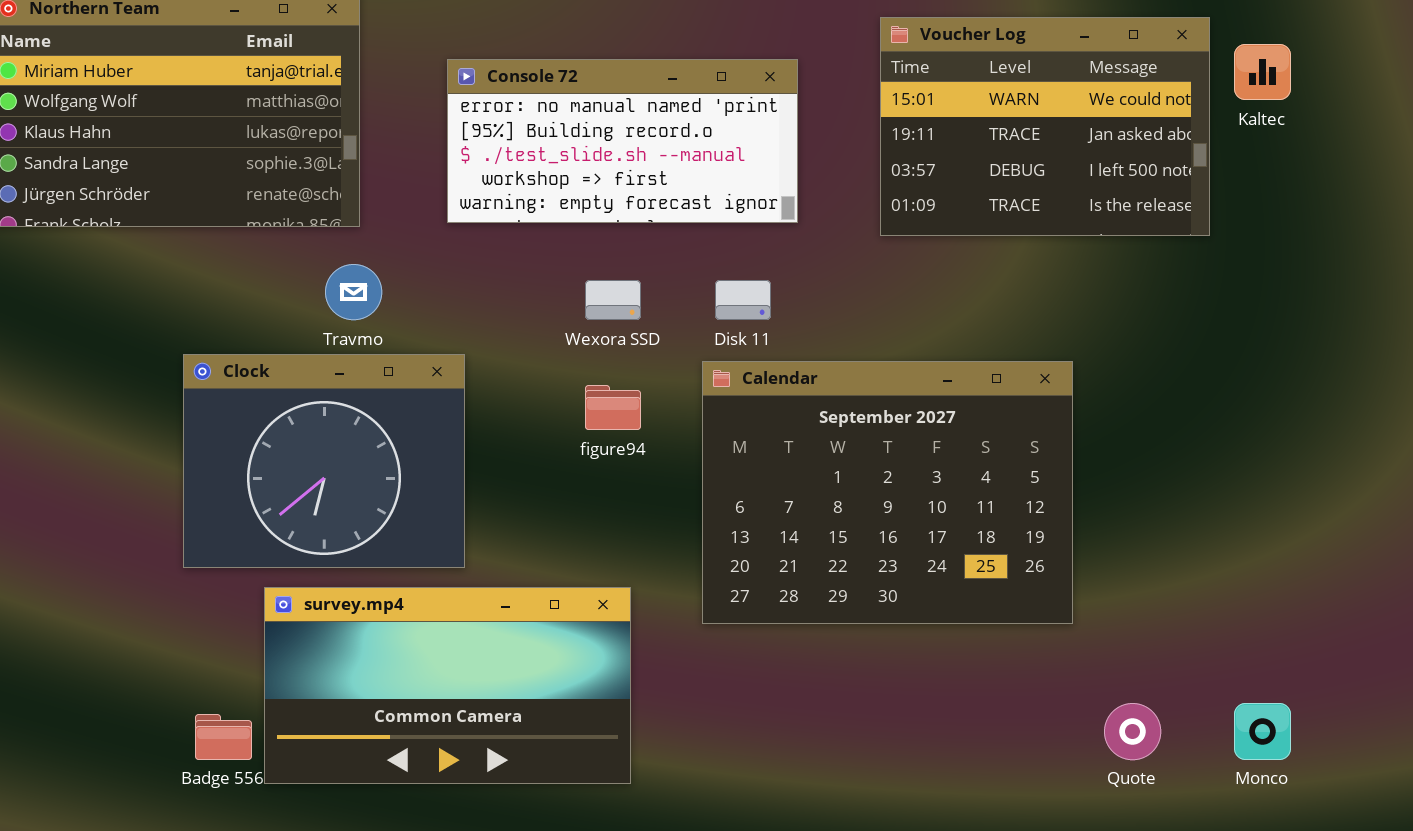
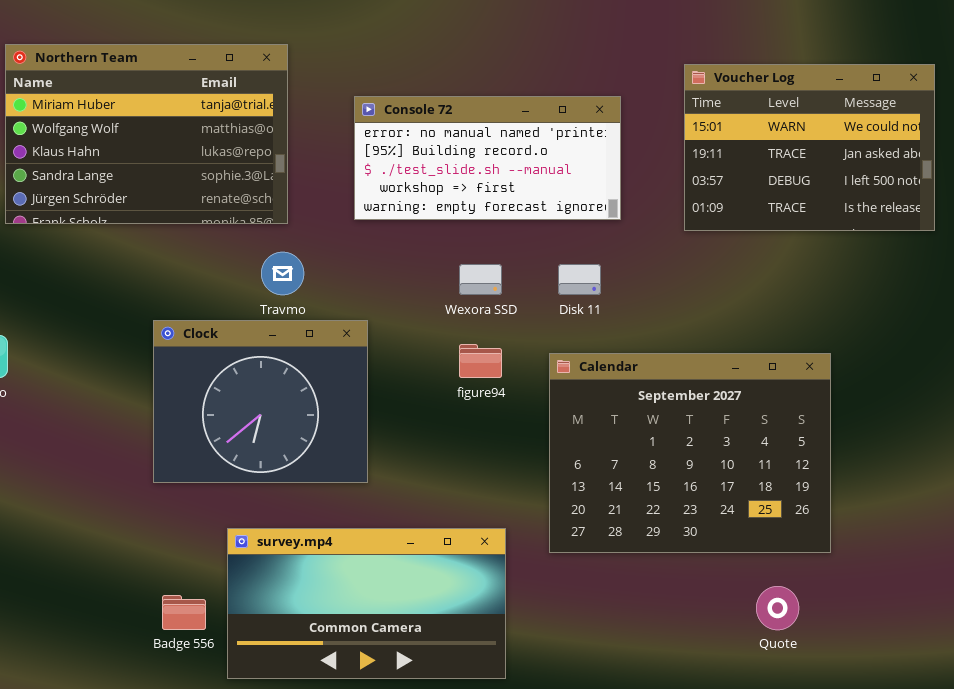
Calendar: [702,361,1073,624] -> [549,353,831,553], moved
survey.mp4: [264,587,631,784] -> [227,528,506,679], moved
Quote: [1104,703,1161,760] -> [756,586,799,630], moved

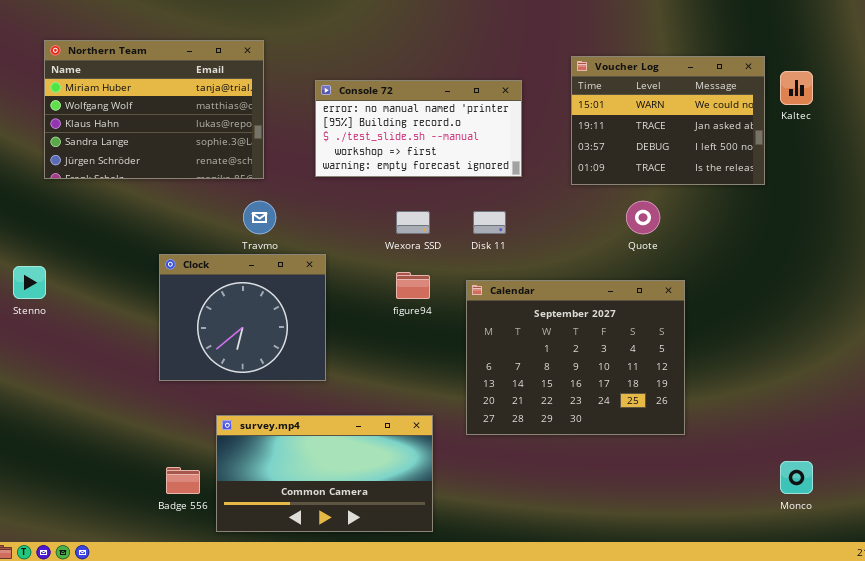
Quote: [756,586,799,630] -> [626,201,660,234], moved

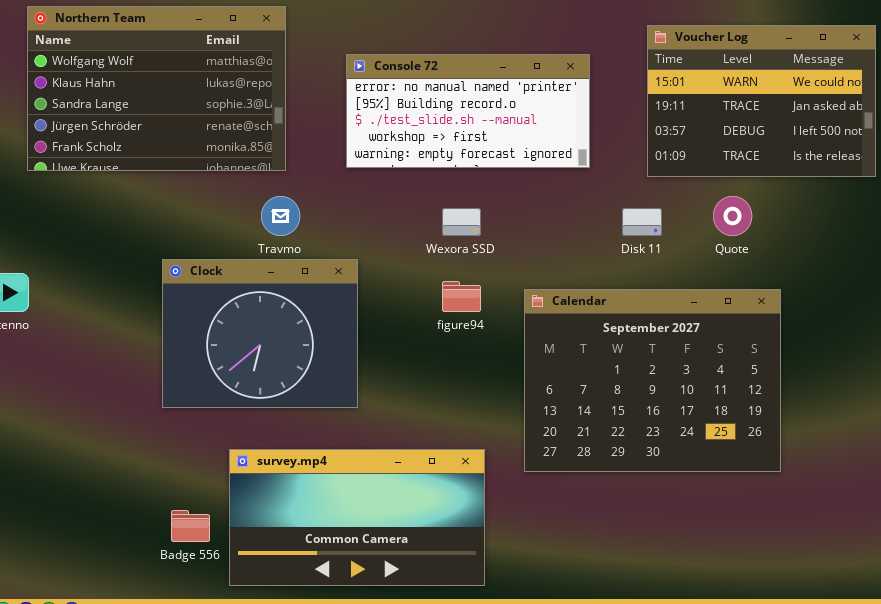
Northern Team: [44,40,264,179] -> [27,6,286,171], scrolled down 1 row
Disk 11: [473,211,506,234] -> [622,208,662,236], moved

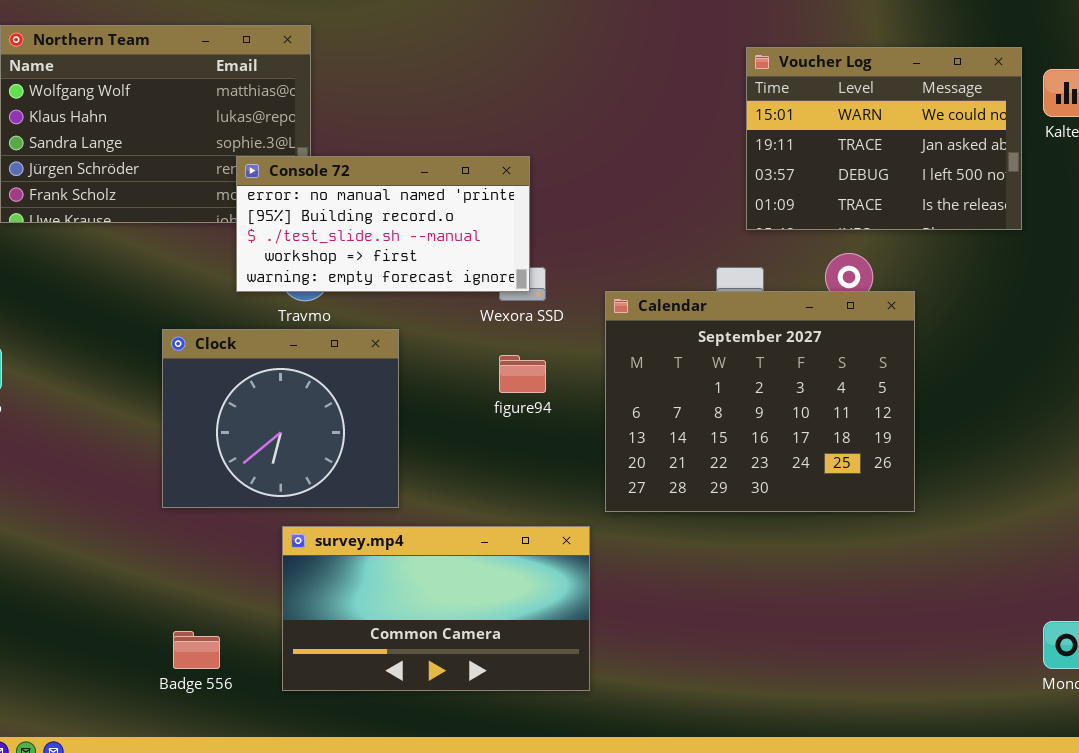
Console 72: [346,54,590,168] -> [236,156,530,292], moved
Calendar: [524,289,781,472] -> [605,291,915,512], moved
survey.mp4: [229,449,485,586] -> [282,526,590,691], moved

